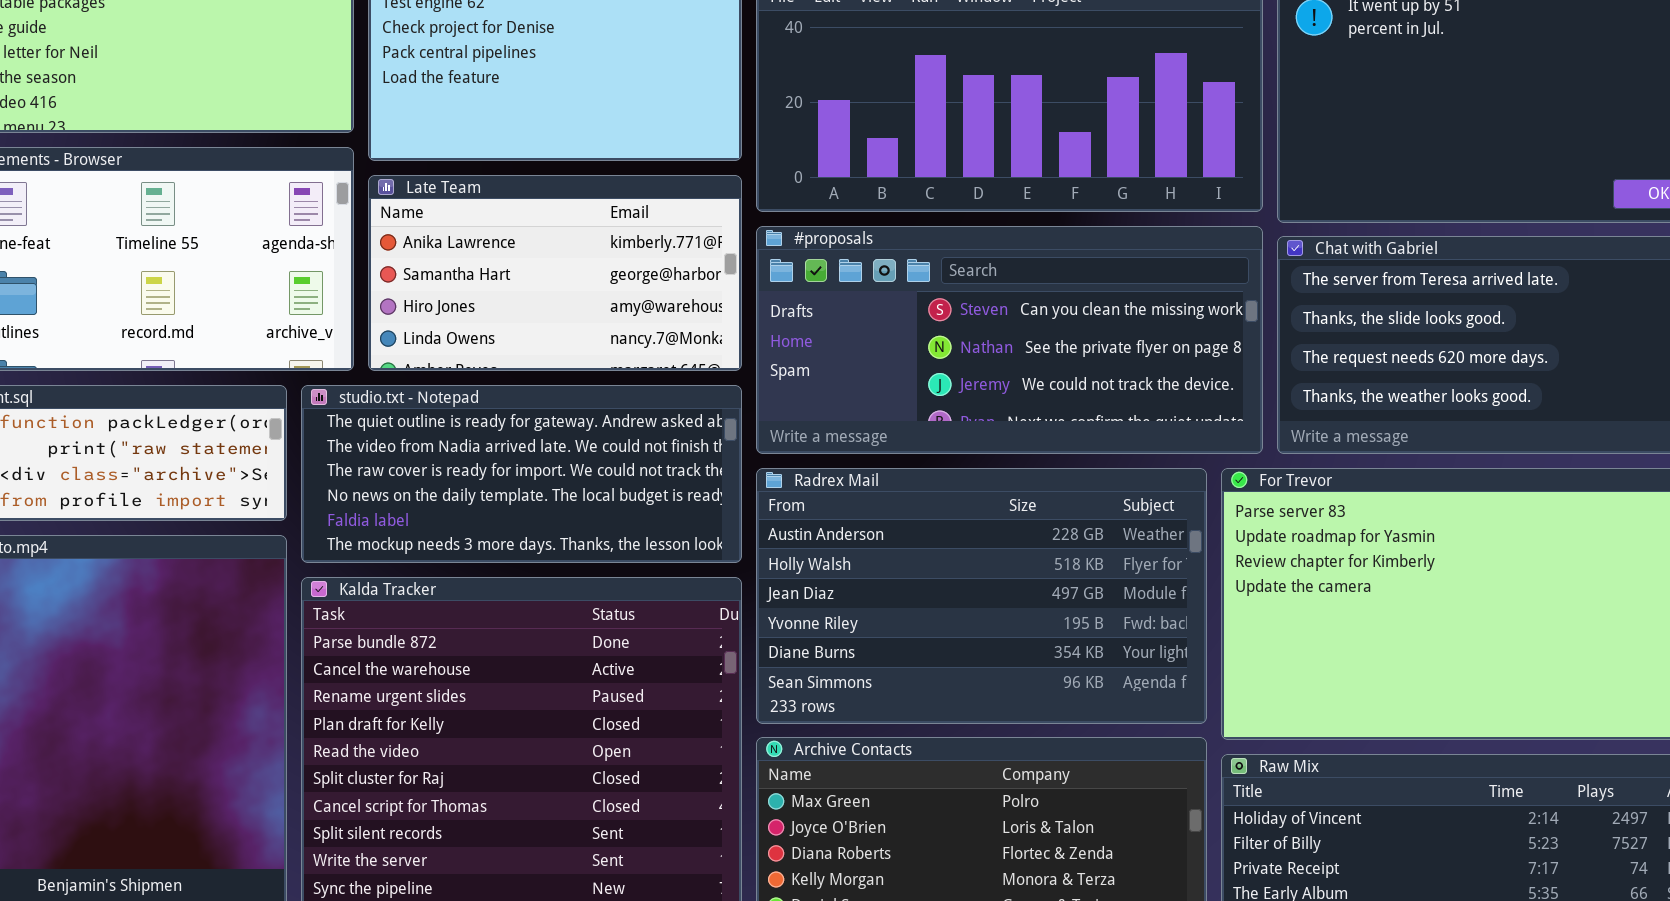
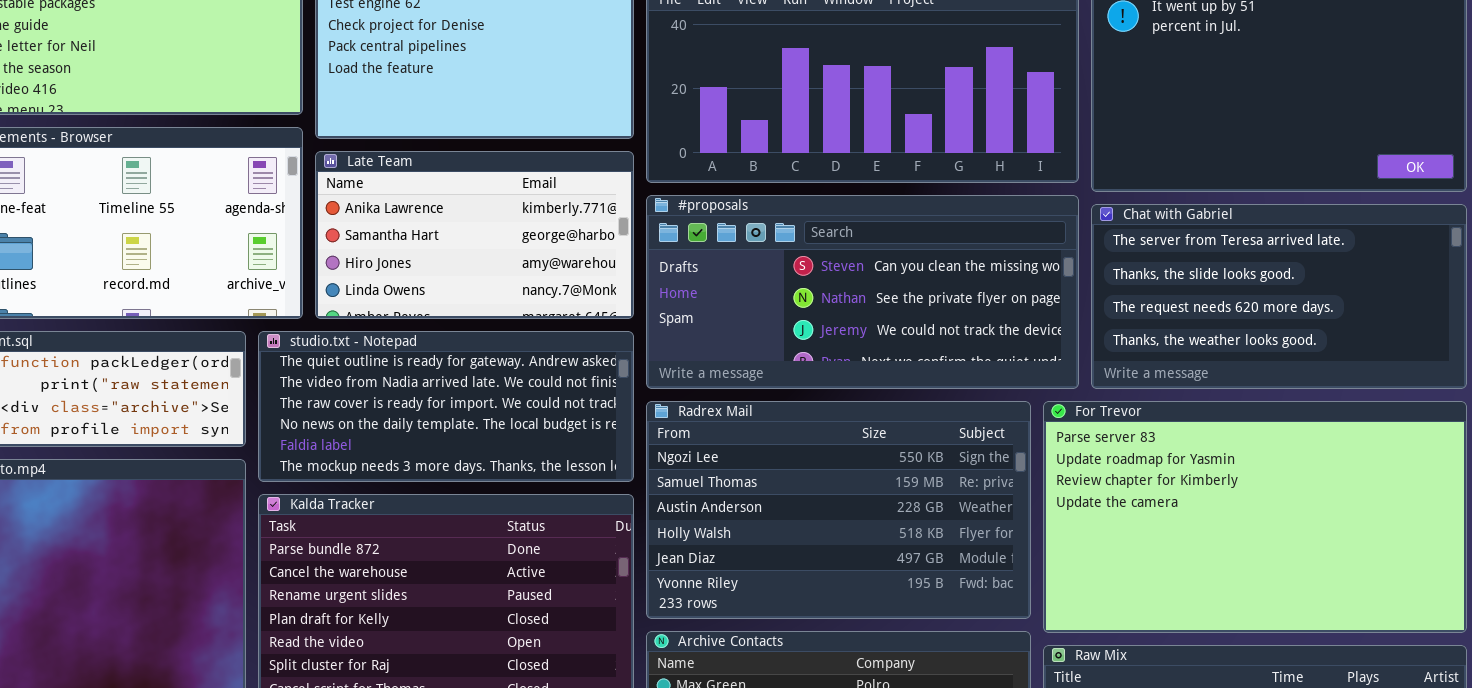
Radrex Mail: [756,468,1207,724] -> [646,401,1031,619], scrolled up 2 rows

